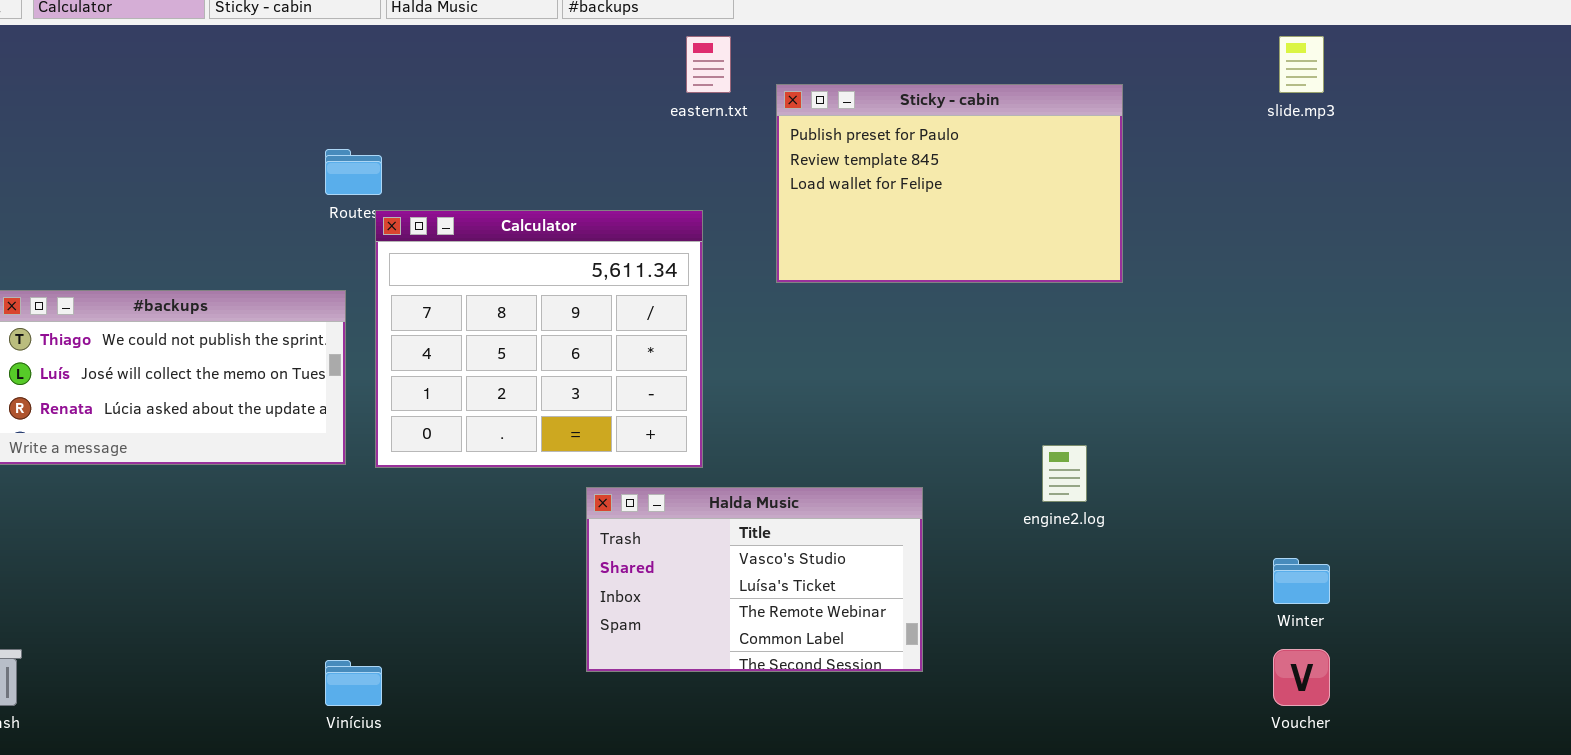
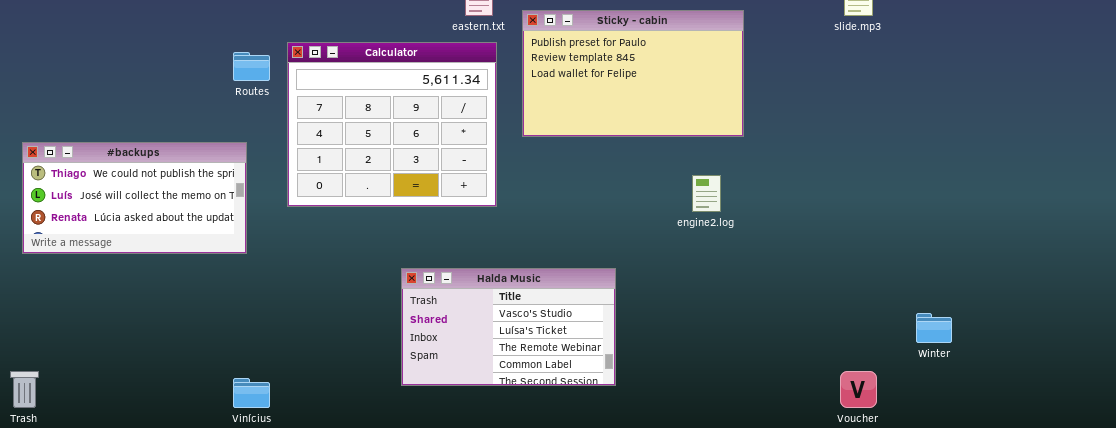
Calculator: [375,210,703,468] -> [287,42,497,207], moved
engine2.log: [1042,445,1087,502] -> [692,175,721,212], moved
Winter: [1273,558,1330,604] -> [916,313,952,343], moved

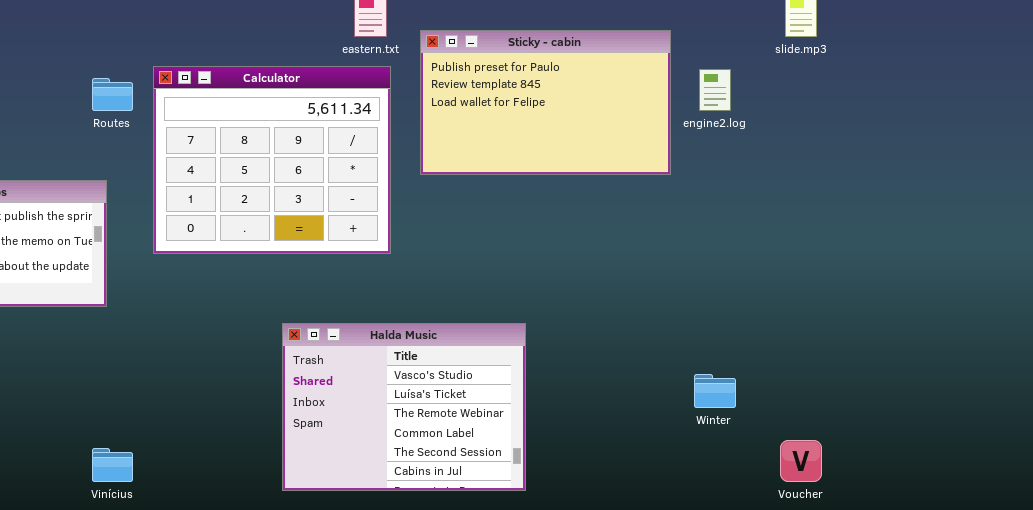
engine2.log: [692,175,721,212] -> [699,69,731,111], moved
Halda Music: [401,268,616,386] -> [282,323,526,491], resized
Winter: [916,313,952,343] -> [694,374,736,408], moved

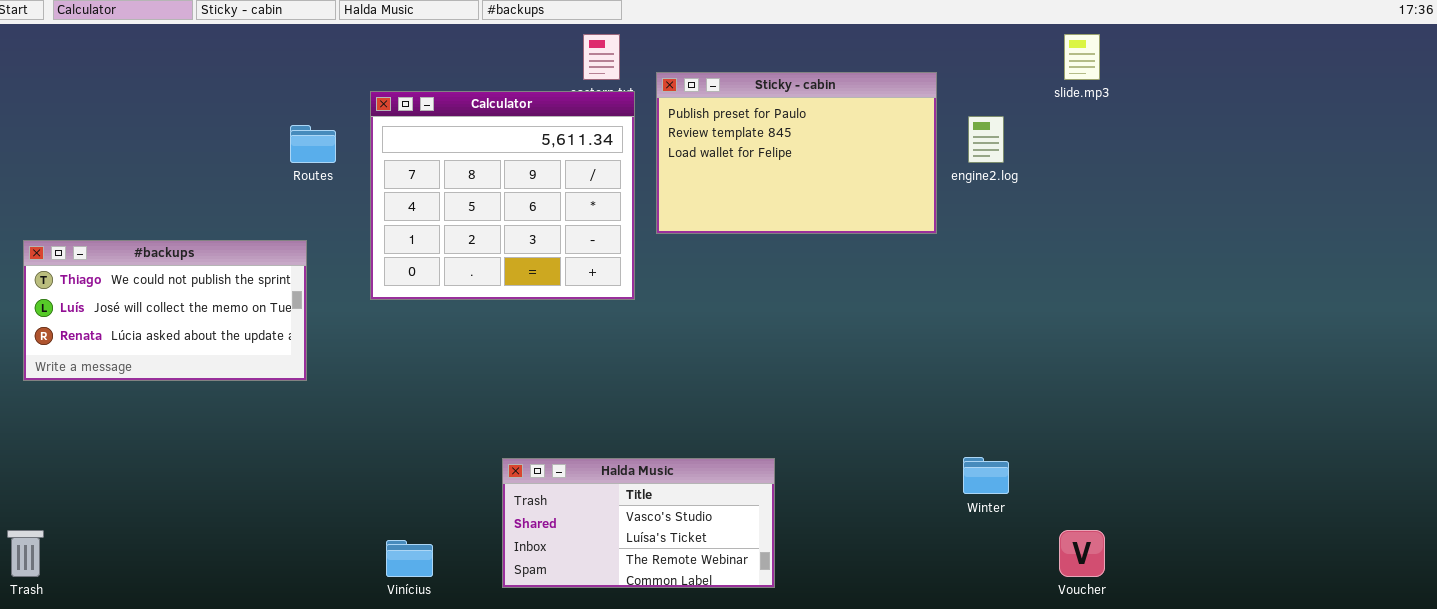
Calculator: [153,66,391,254] -> [370,91,635,300], moved
Halda Music: [282,323,526,491] -> [502,458,775,588], resized
Vinícius: [92,448,133,482] -> [386,540,433,577], moved

